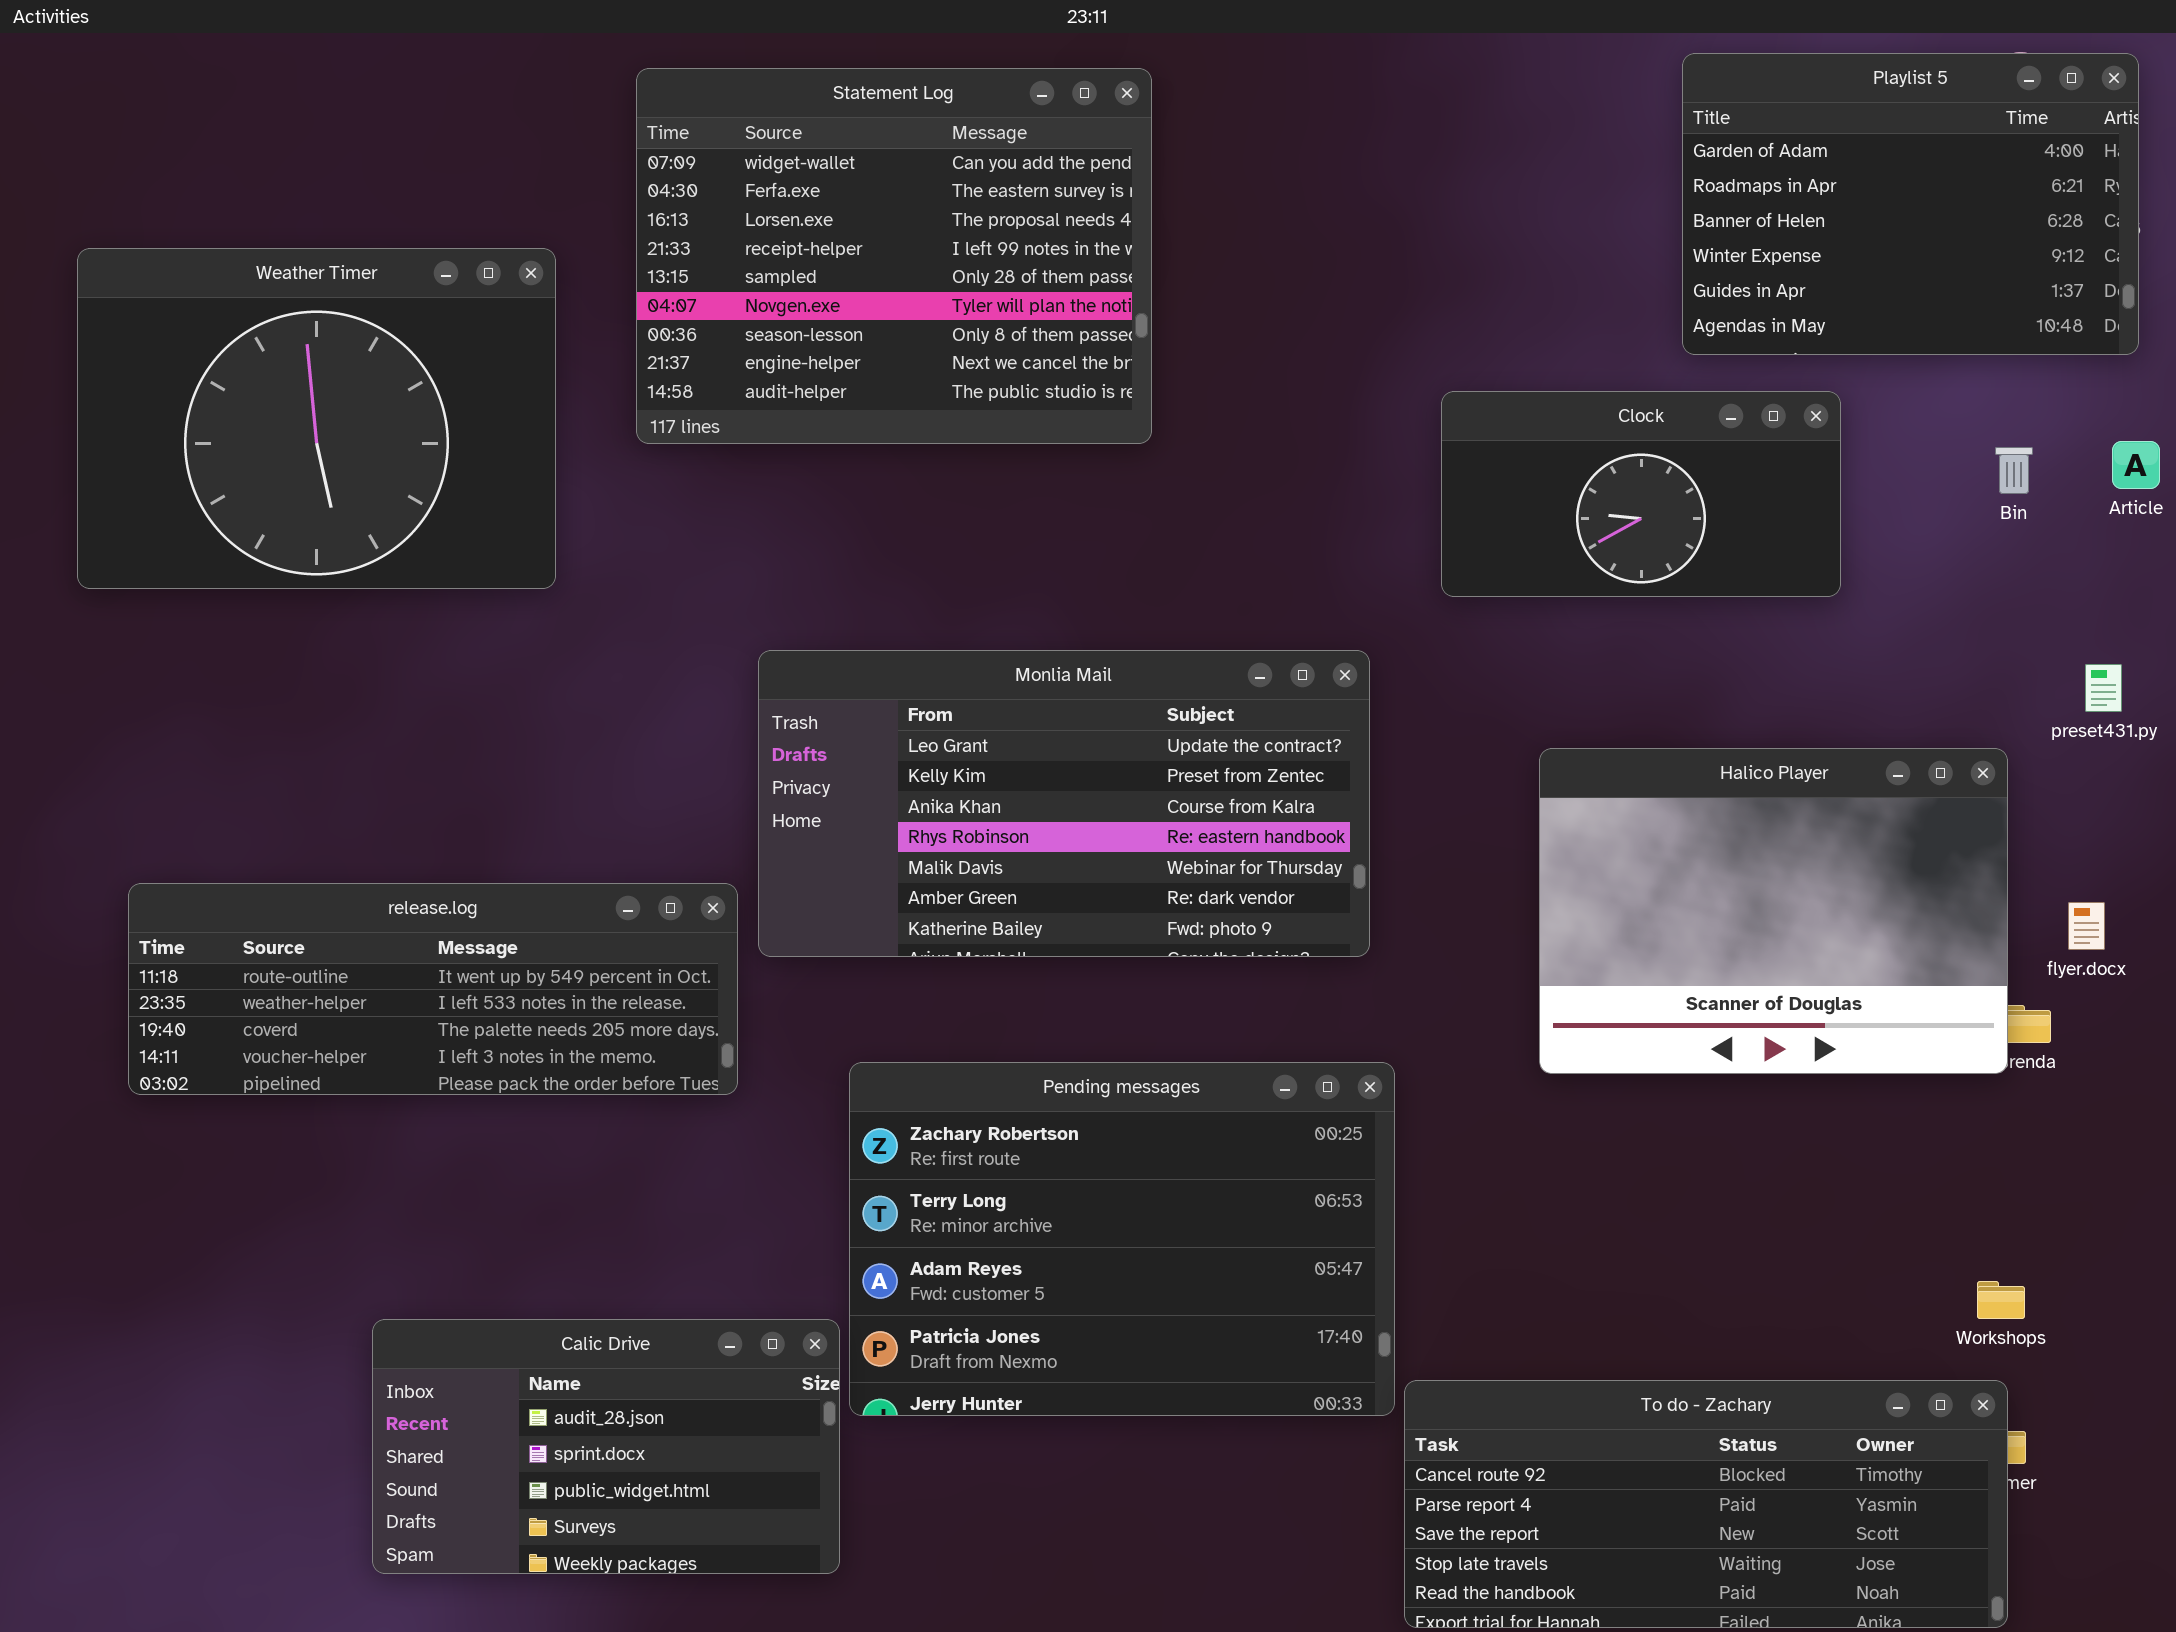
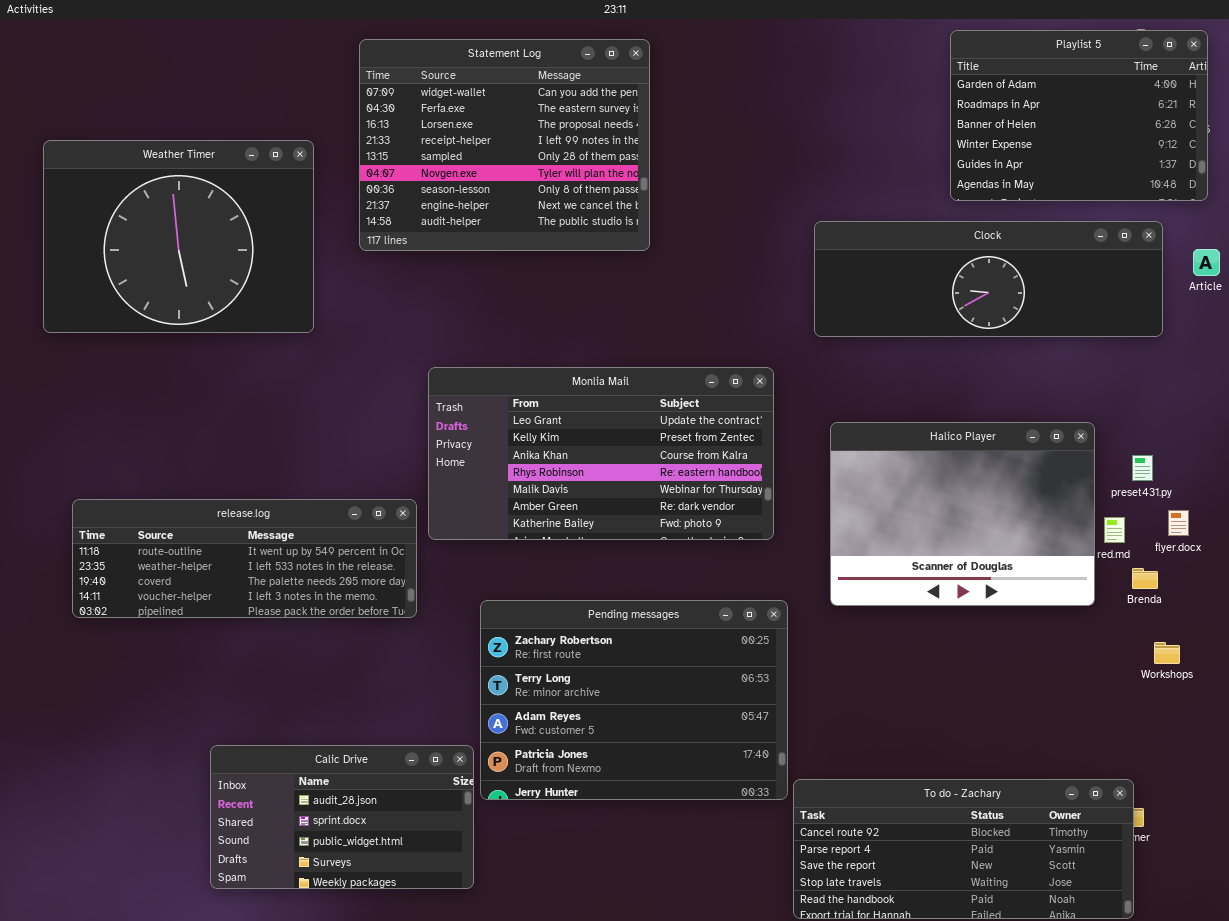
Clock: [1441,391,1841,597] -> [814,221,1163,337], resized
preset431.py: [2085,664,2122,712] -> [1132,455,1153,481], moved
Halico Player: [1539,748,2008,1074] -> [830,422,1095,606], moved
Workshops: [1977,1281,2025,1319] -> [1154,642,1180,664], moved

